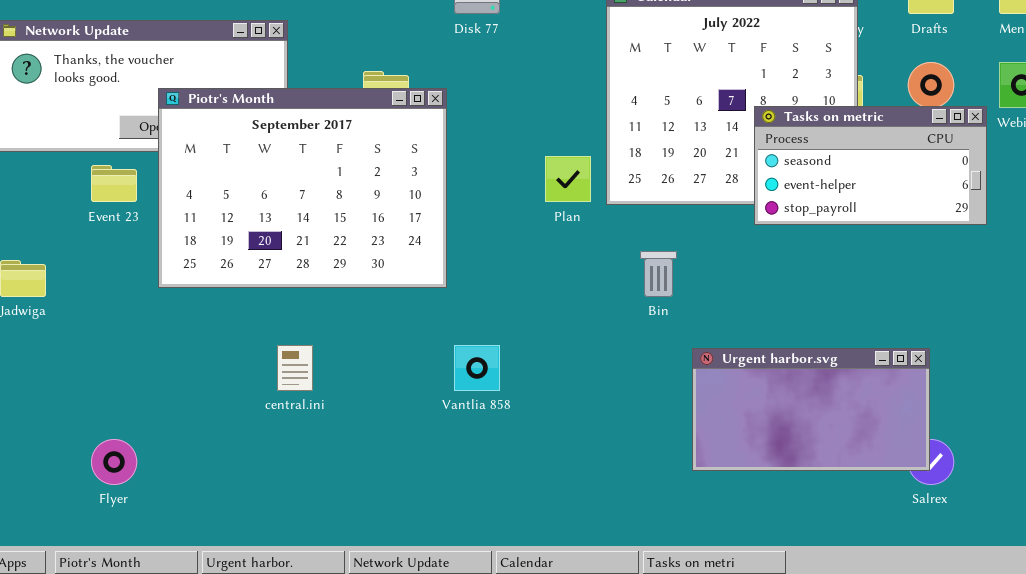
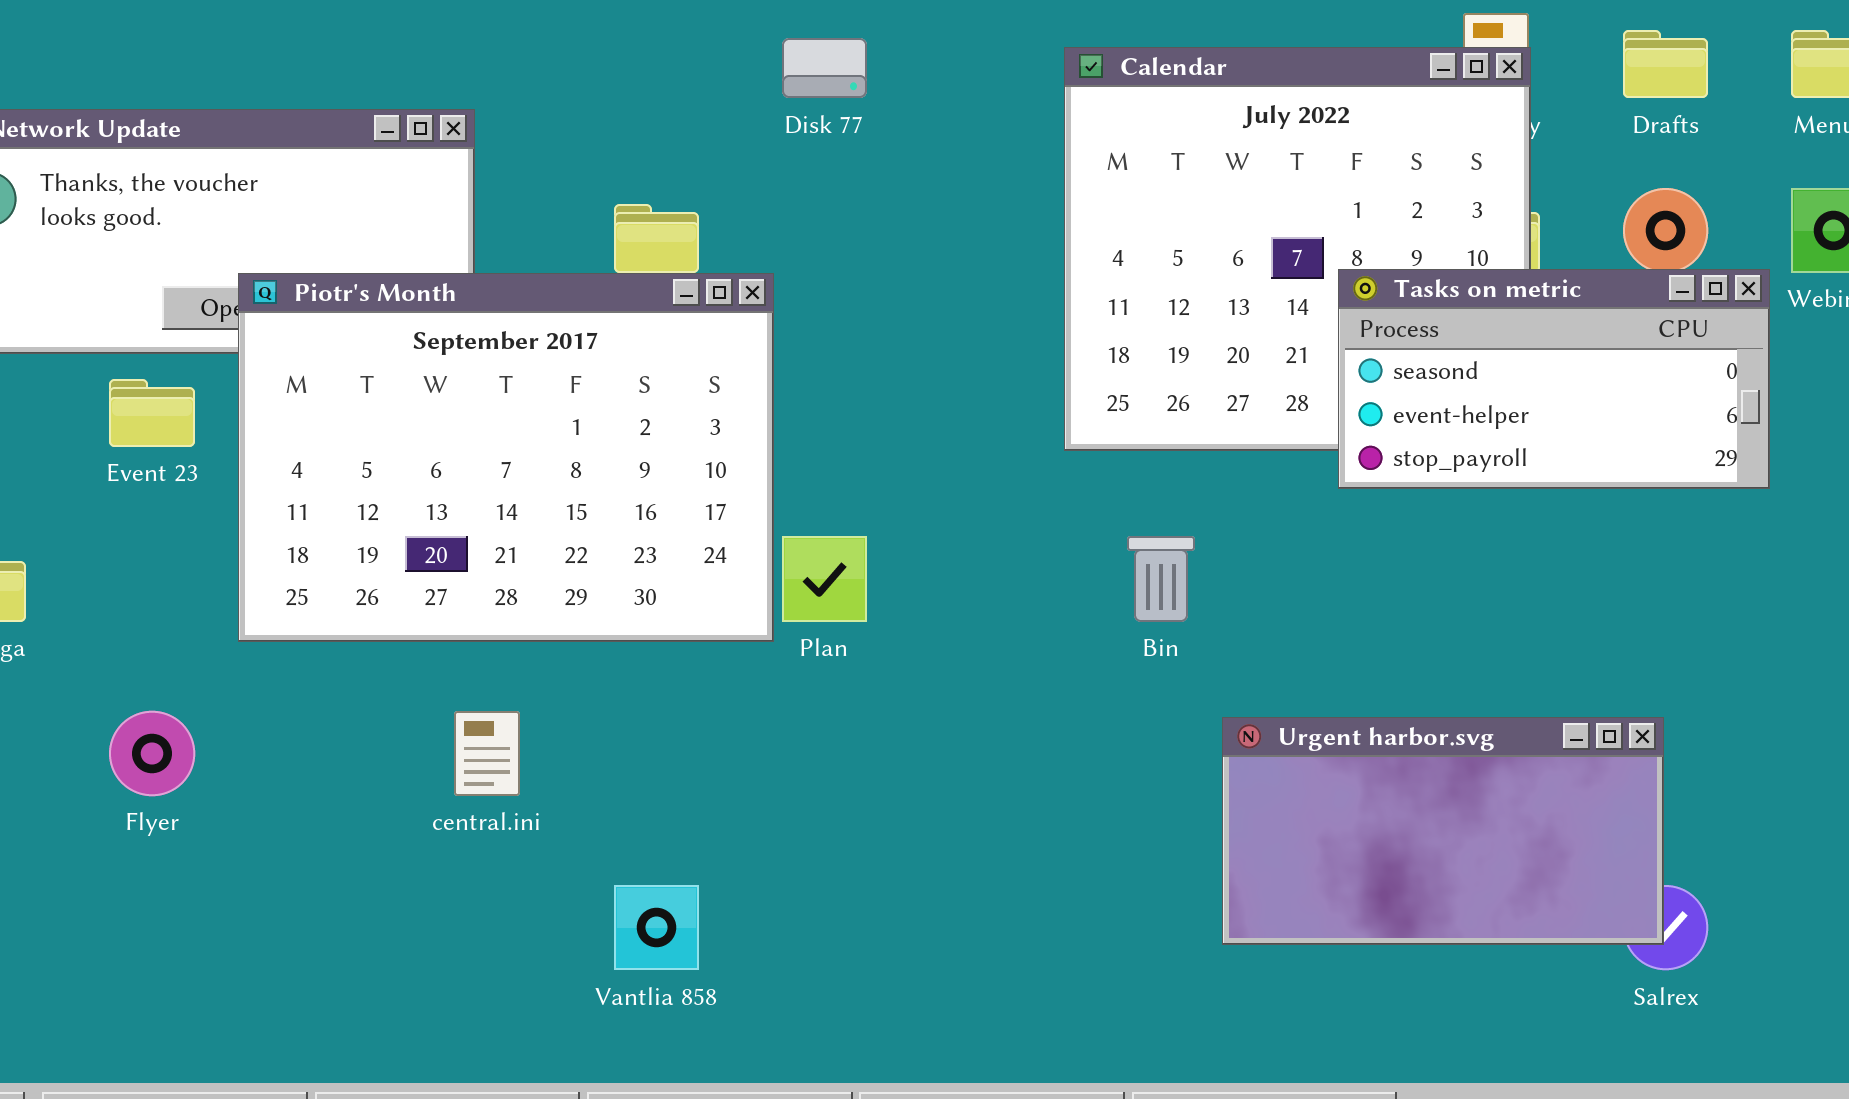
Piotr's Month: [158,88,447,288] -> [238,273,774,642], moved
Plan: [545,156,591,202] -> [782,536,867,622], moved
Vantlia 858: [454,345,500,391] -> [614,885,699,970], moved
Flyer: [91,439,137,485] -> [109,711,195,796], moved

